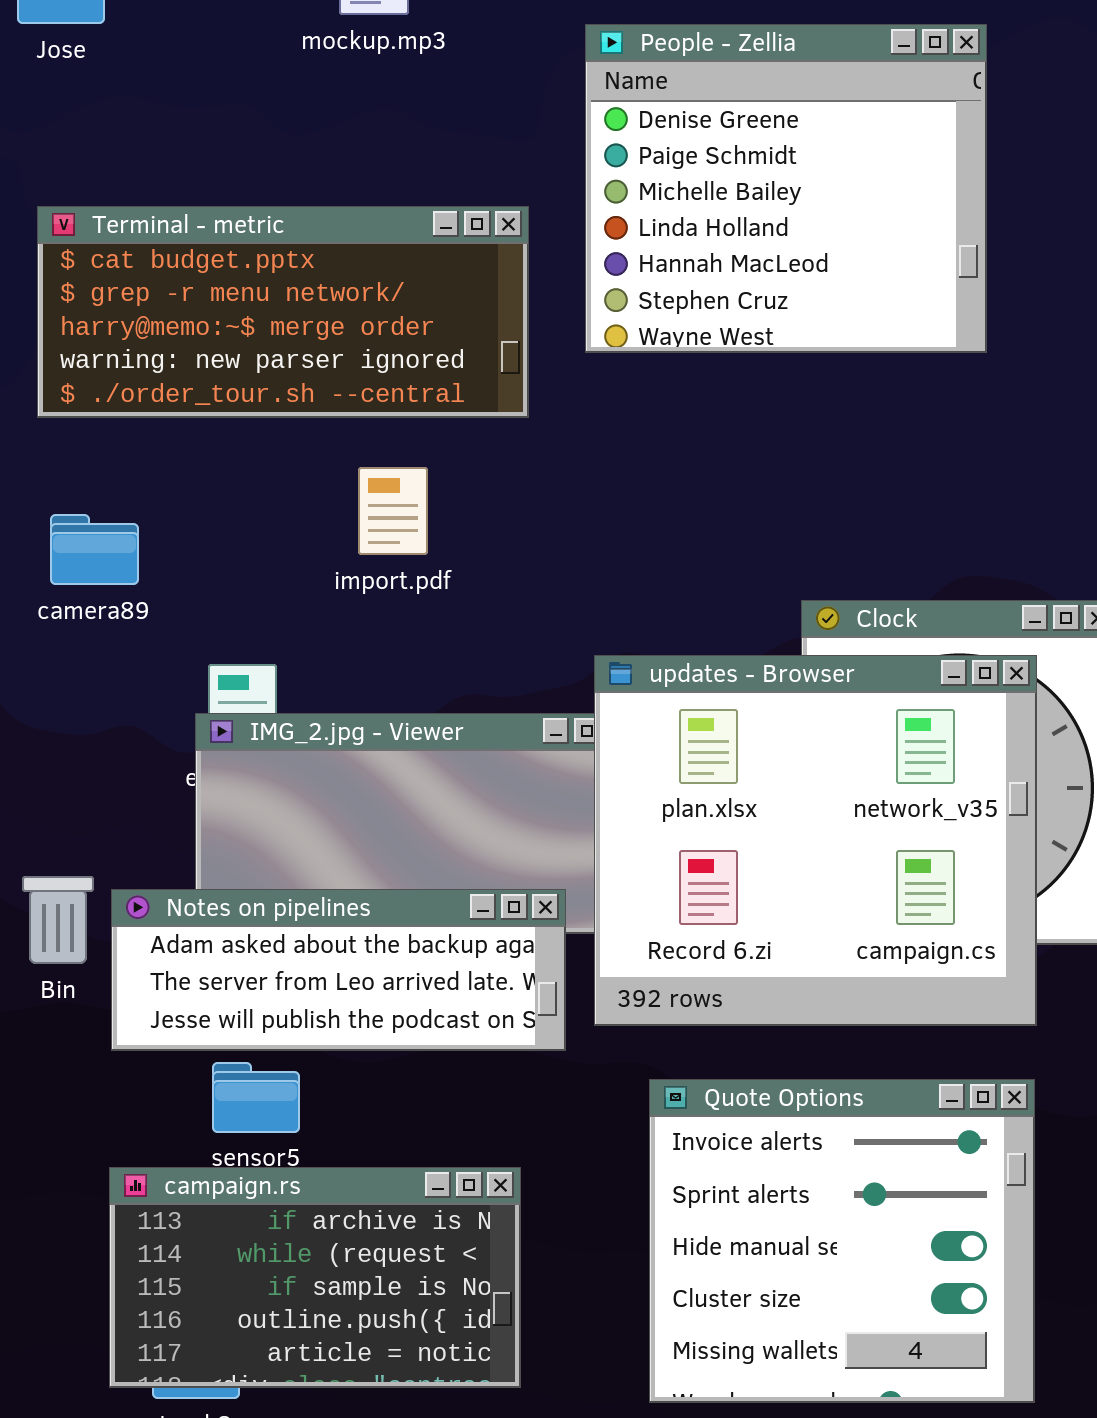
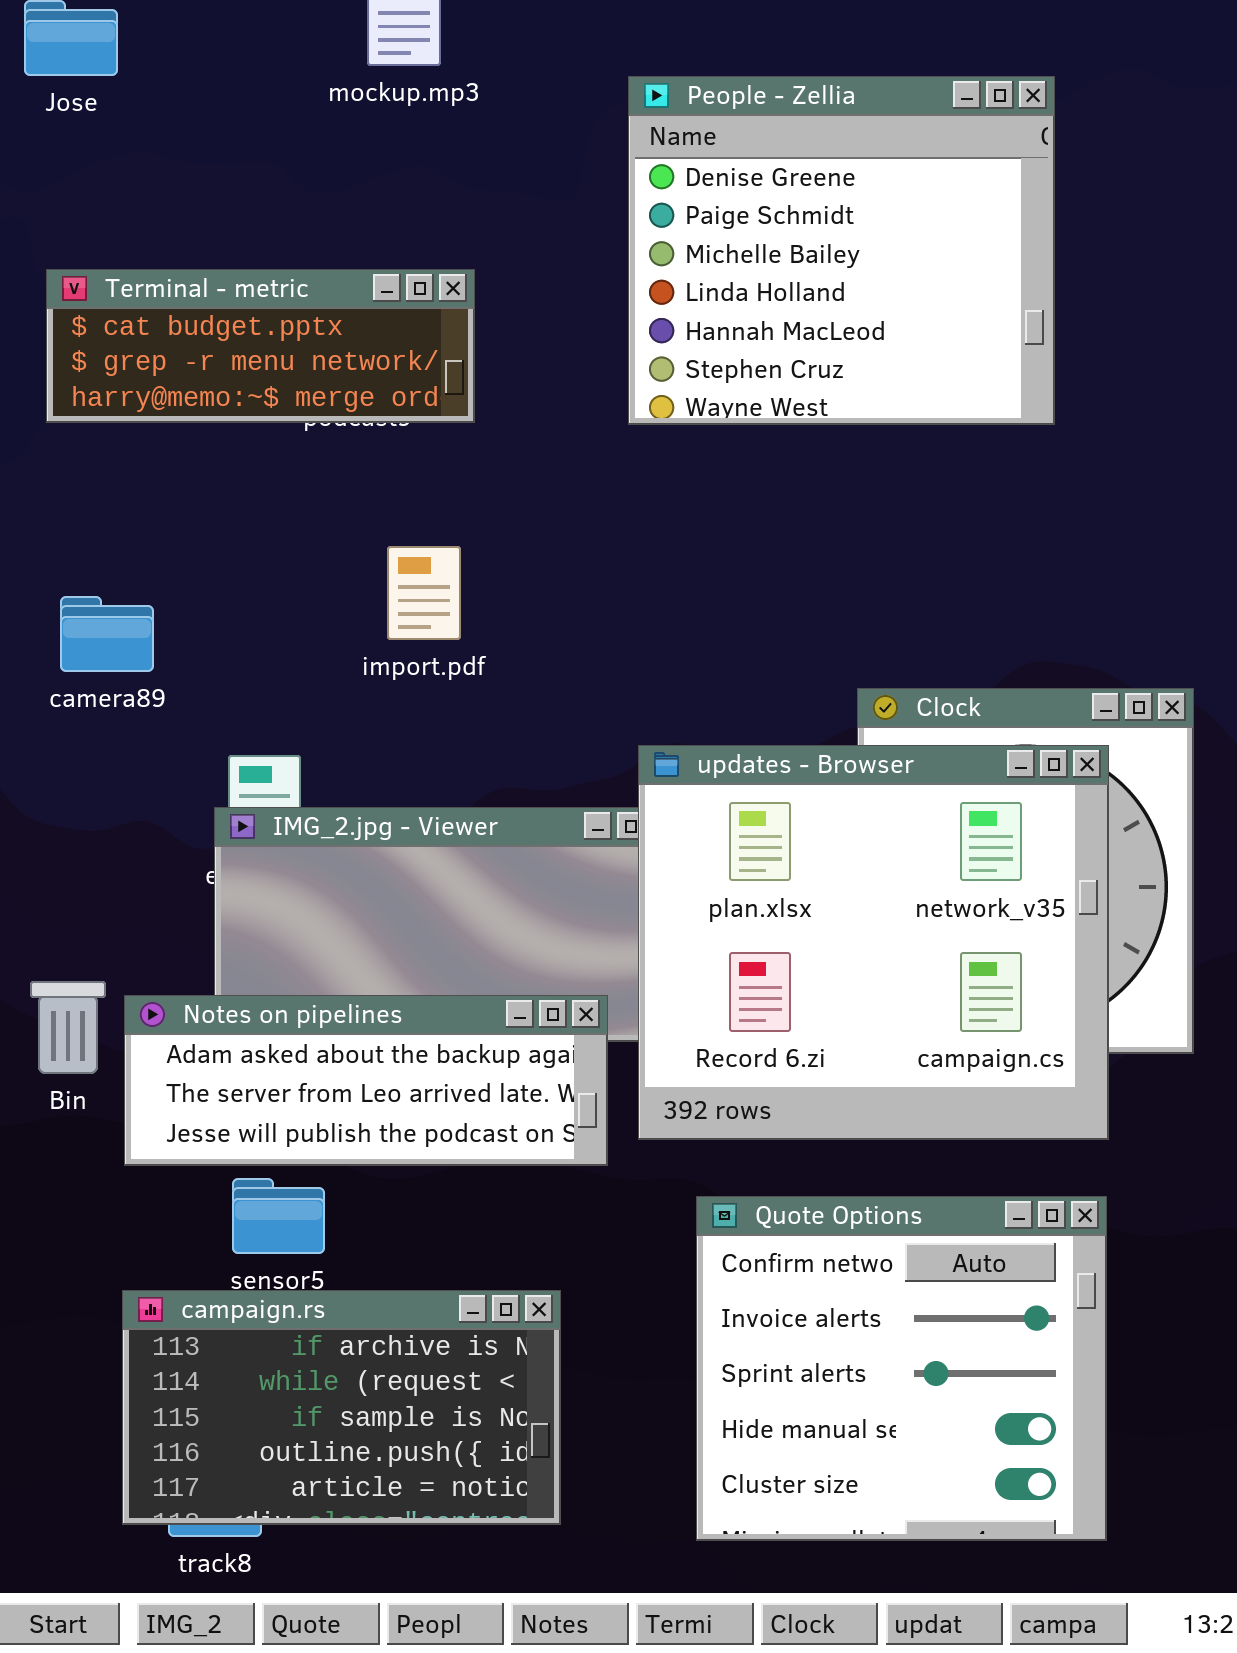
Terminal - metric: [37,206,529,418] -> [46,269,475,423], resized
Quote Options: [649,1079,1035,1403] -> [696,1196,1107,1541], scrolled up 1 row

